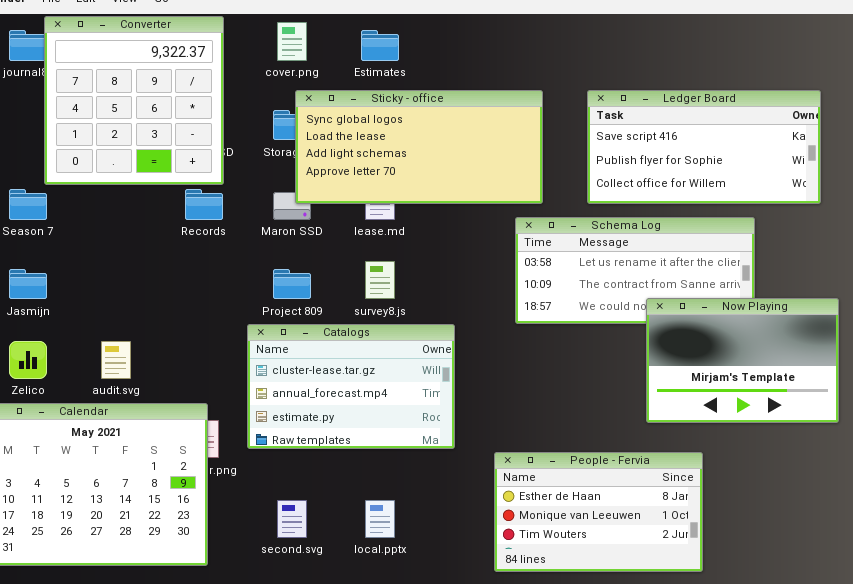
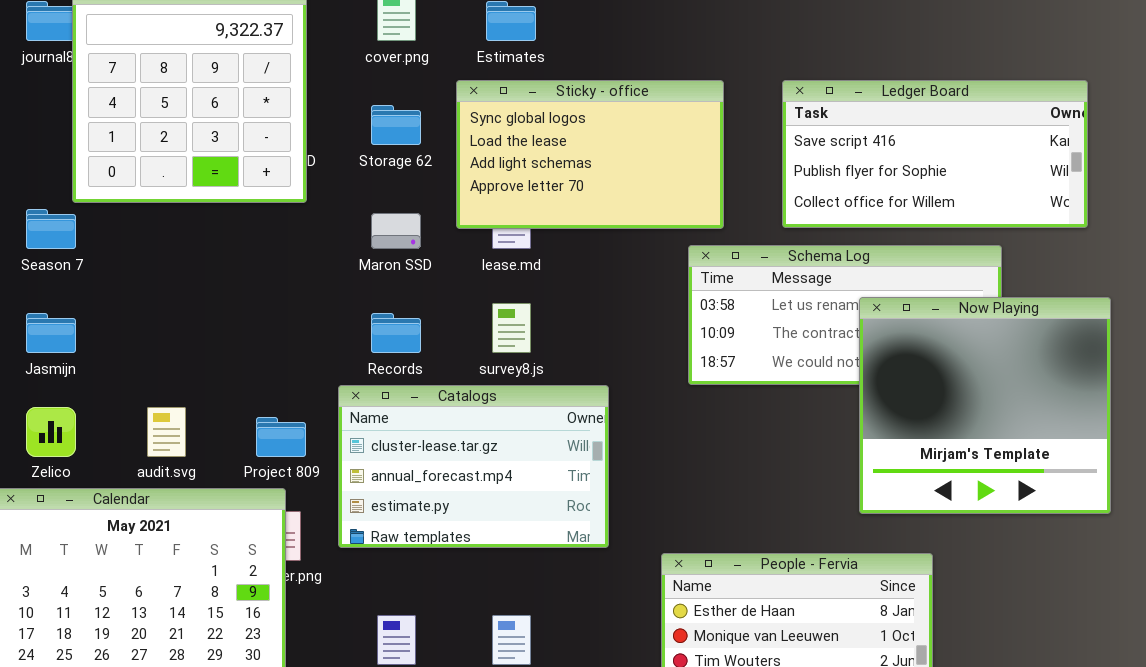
Sticky - office: [295,90,543,204] -> [456,80,724,229], resized
Records: [185,189,223,220] -> [371,313,421,353], moved
Project 809: [273,269,311,299] -> [256,417,306,457], moved
Now Playing: [646,298,839,423] -> [859,297,1111,514], resized

